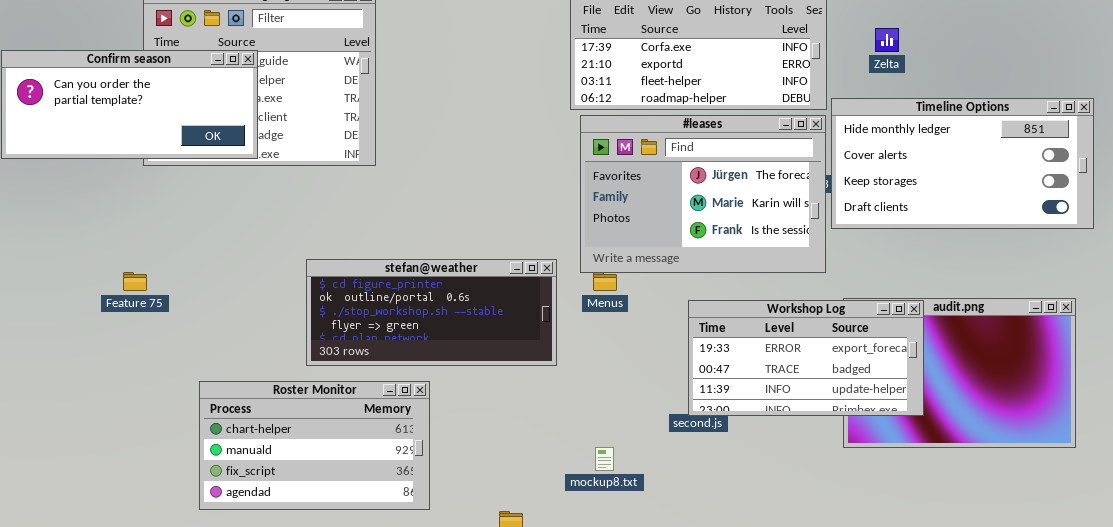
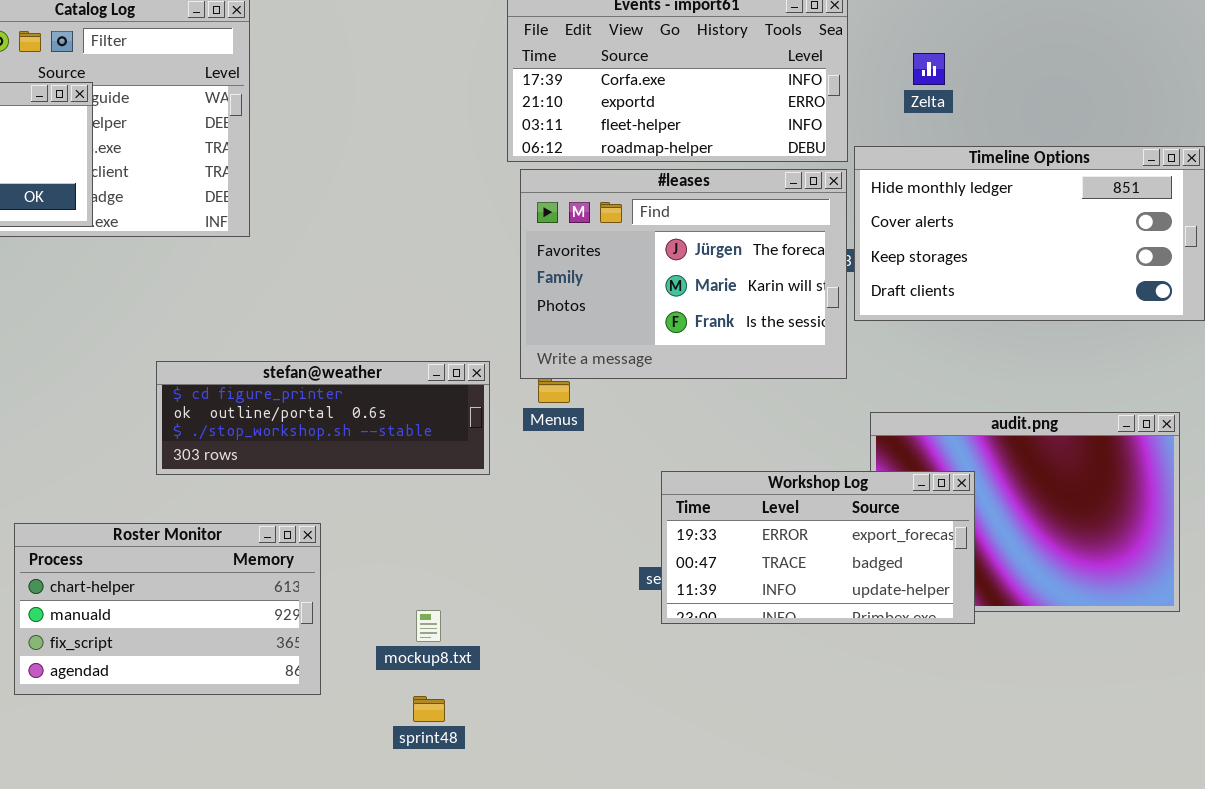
stefan@weather: [306,259,557,366] -> [156,361,490,475], resized
Workshop Log: [688,300,924,416] -> [661,471,975,624], moved
mockup8.txt: [595,447,614,471] -> [416,610,441,642], moved

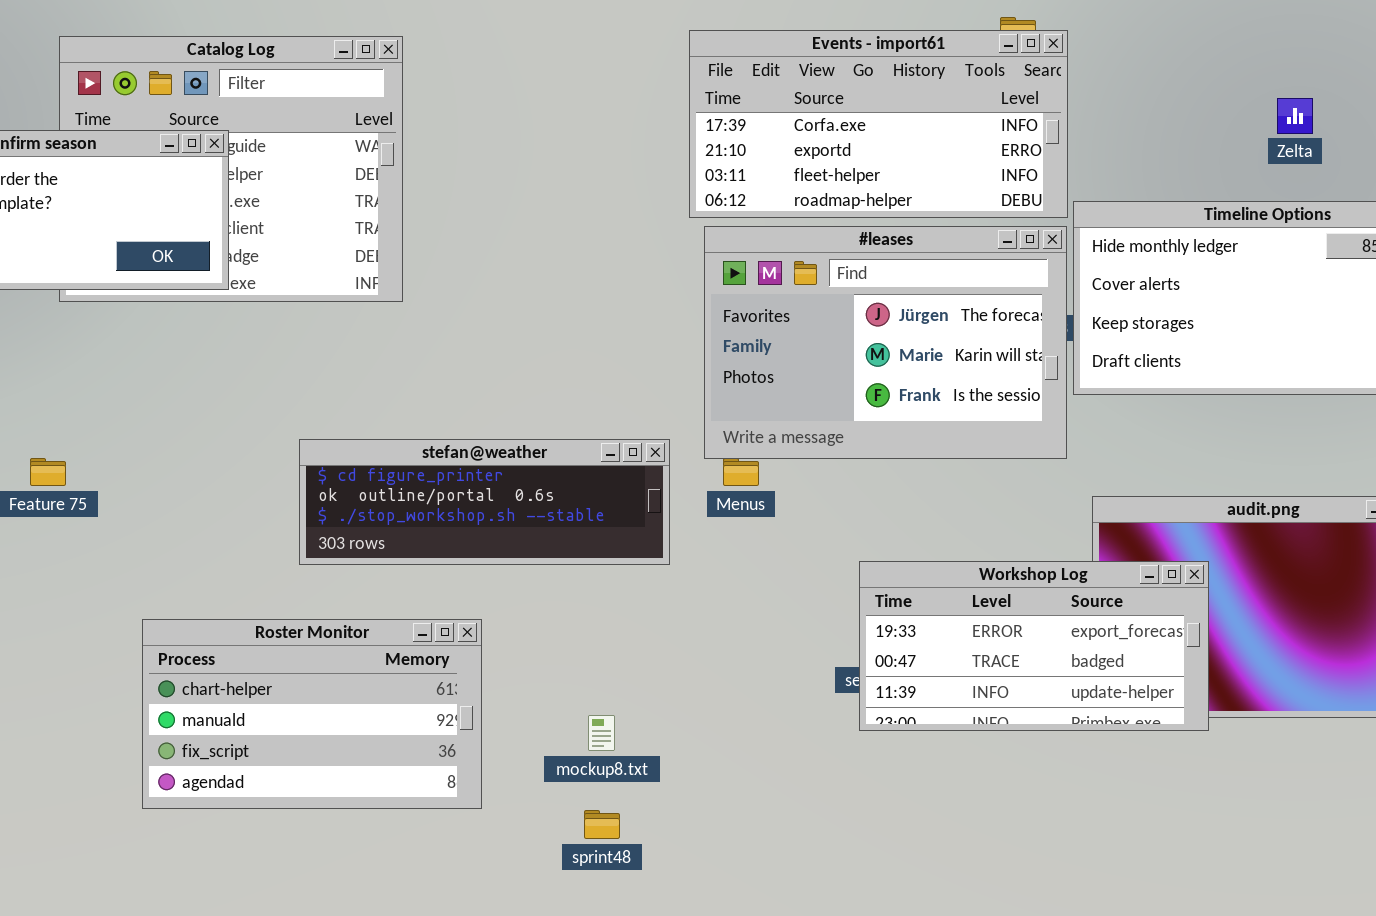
Zelta: [913,53,945,85] -> [1277,98,1313,134], moved

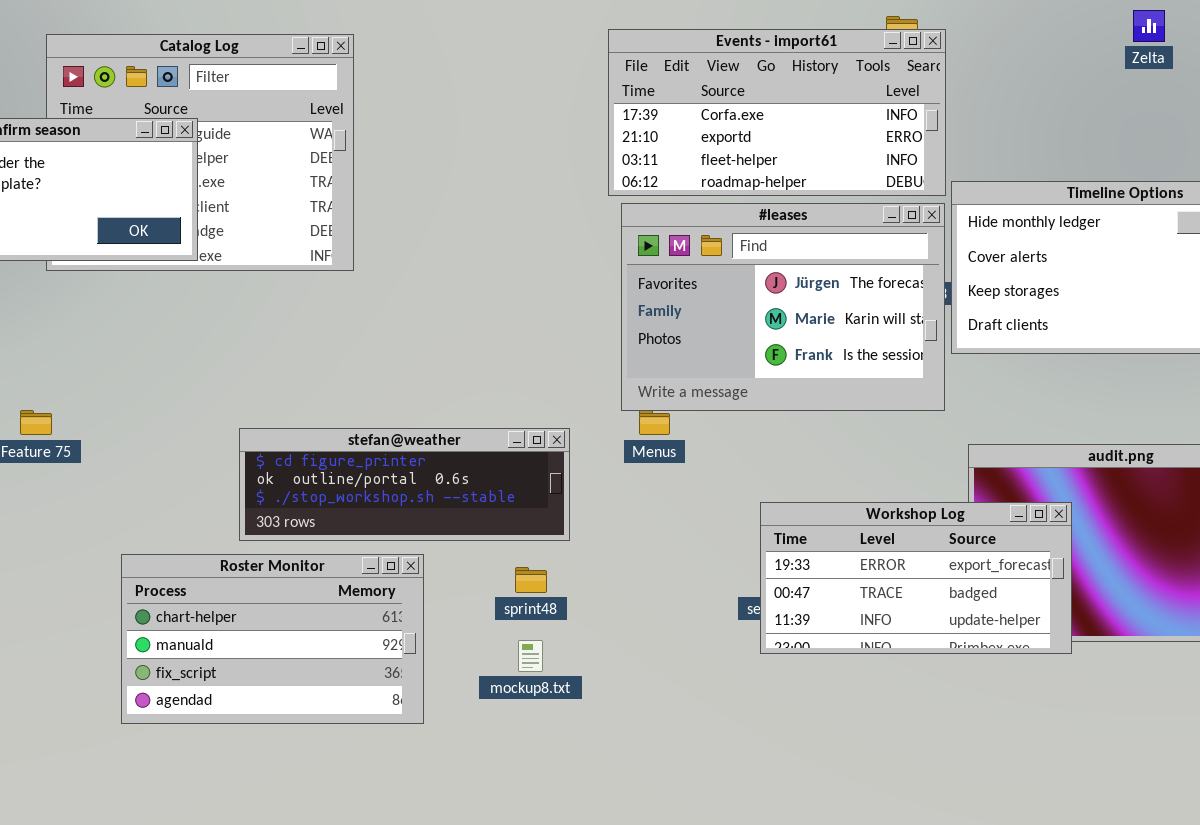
Zelta: [1277,98,1313,134] -> [1133,10,1165,42], moved
stefan@weather: [299,439,670,565] -> [239,428,570,541], moved
sprint48: [584,810,620,839] -> [515,567,547,593], moved

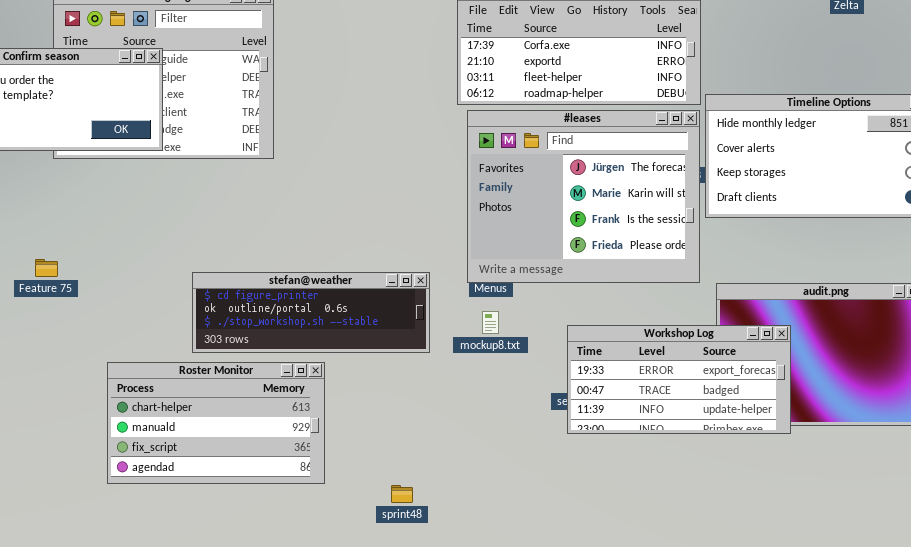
#leases: [621,203,945,411] -> [467,110,700,283], resized
sprint48: [515,567,547,593] -> [391,485,413,503], moved
mockup8.txt: [518,640,543,672] -> [482,311,499,334], moved

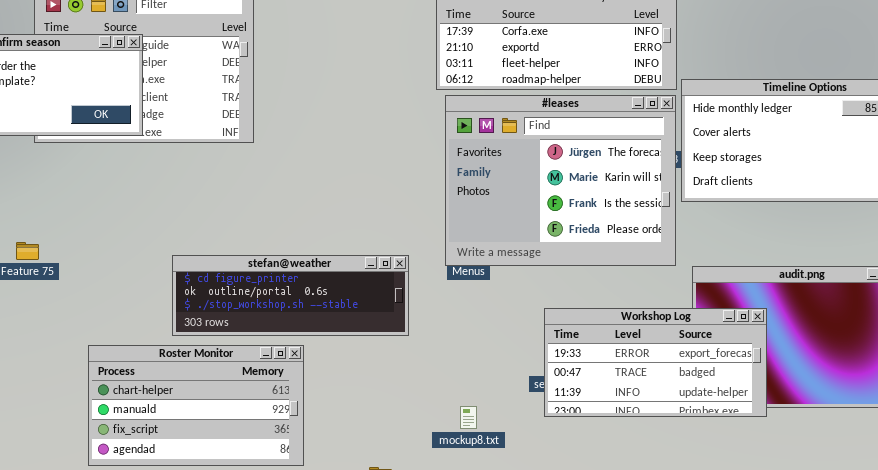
mockup8.txt: [482,311,499,334] -> [460,406,477,429], moved

